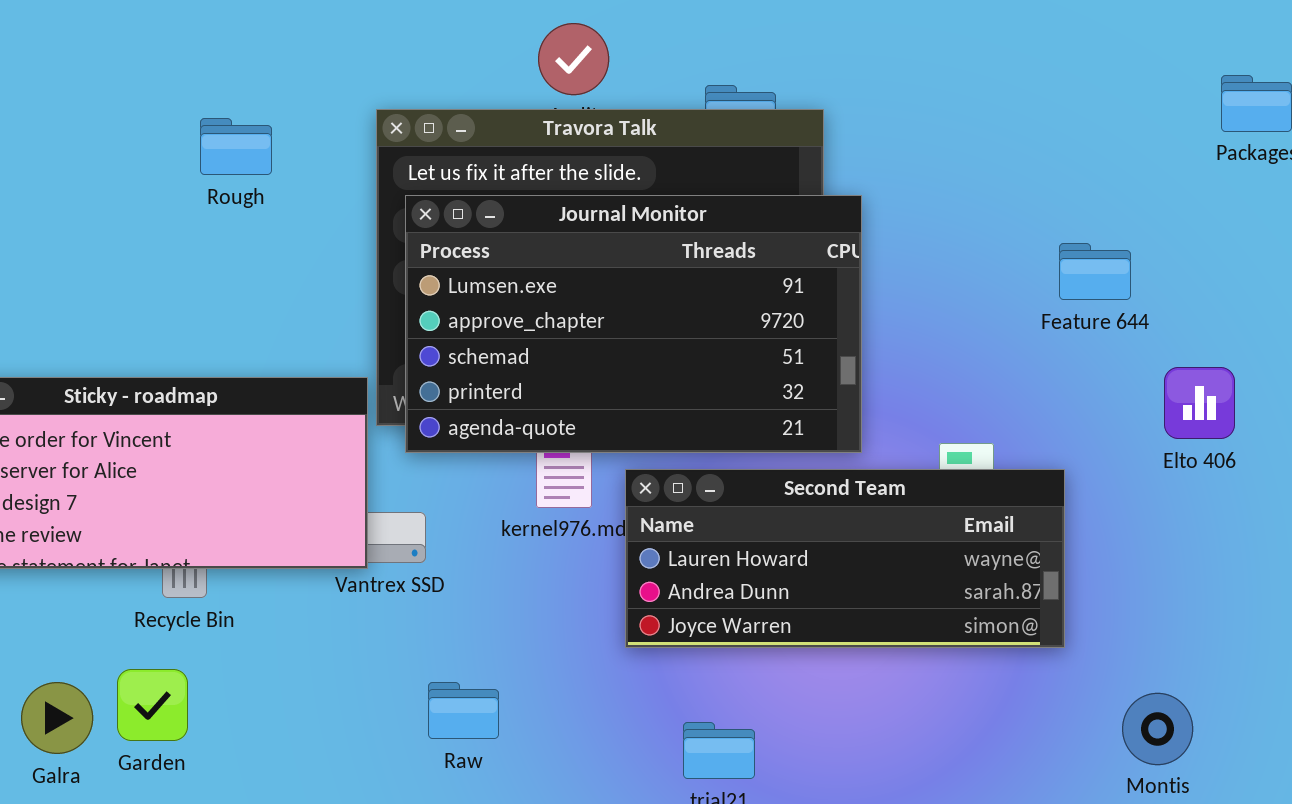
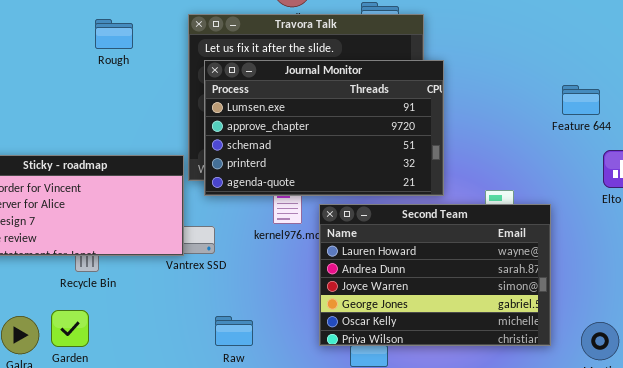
Feature 644: [1059,243,1131,300] -> [562,85,600,115], moved
Second Team: [625,469,1065,648] -> [319,204,551,346], resized

